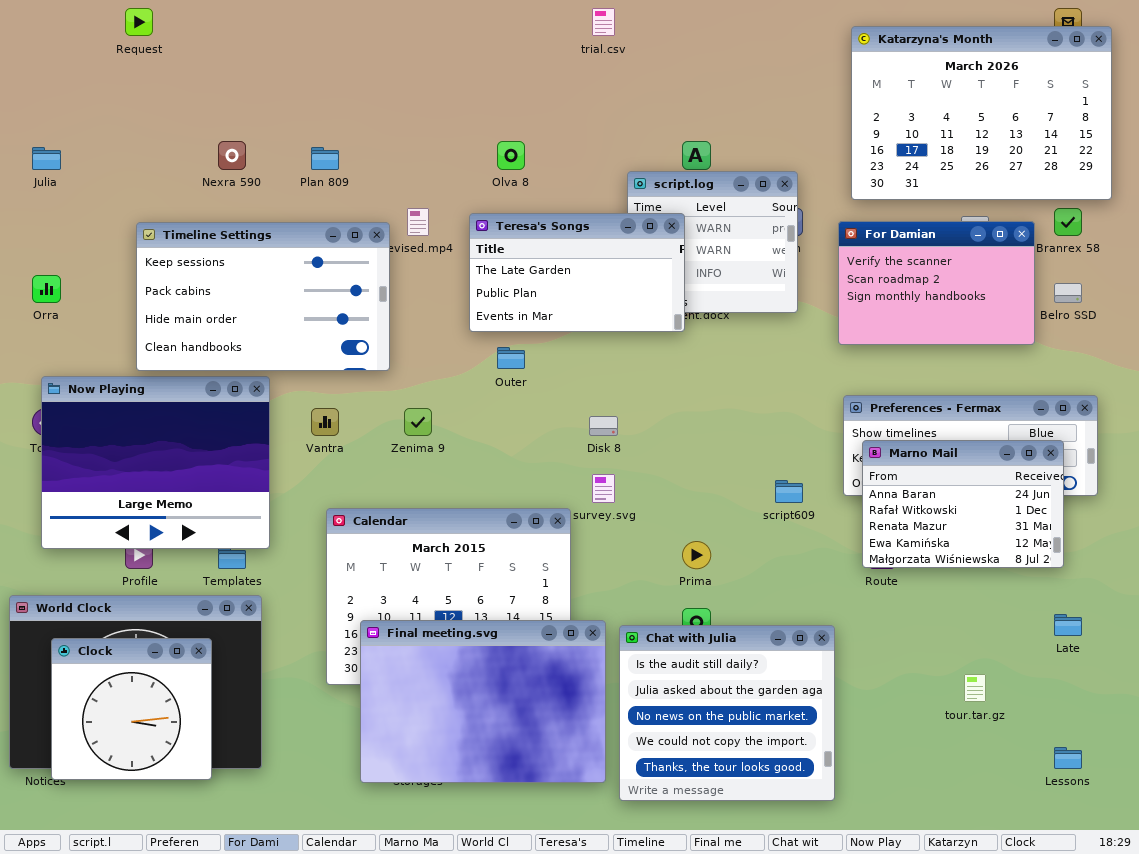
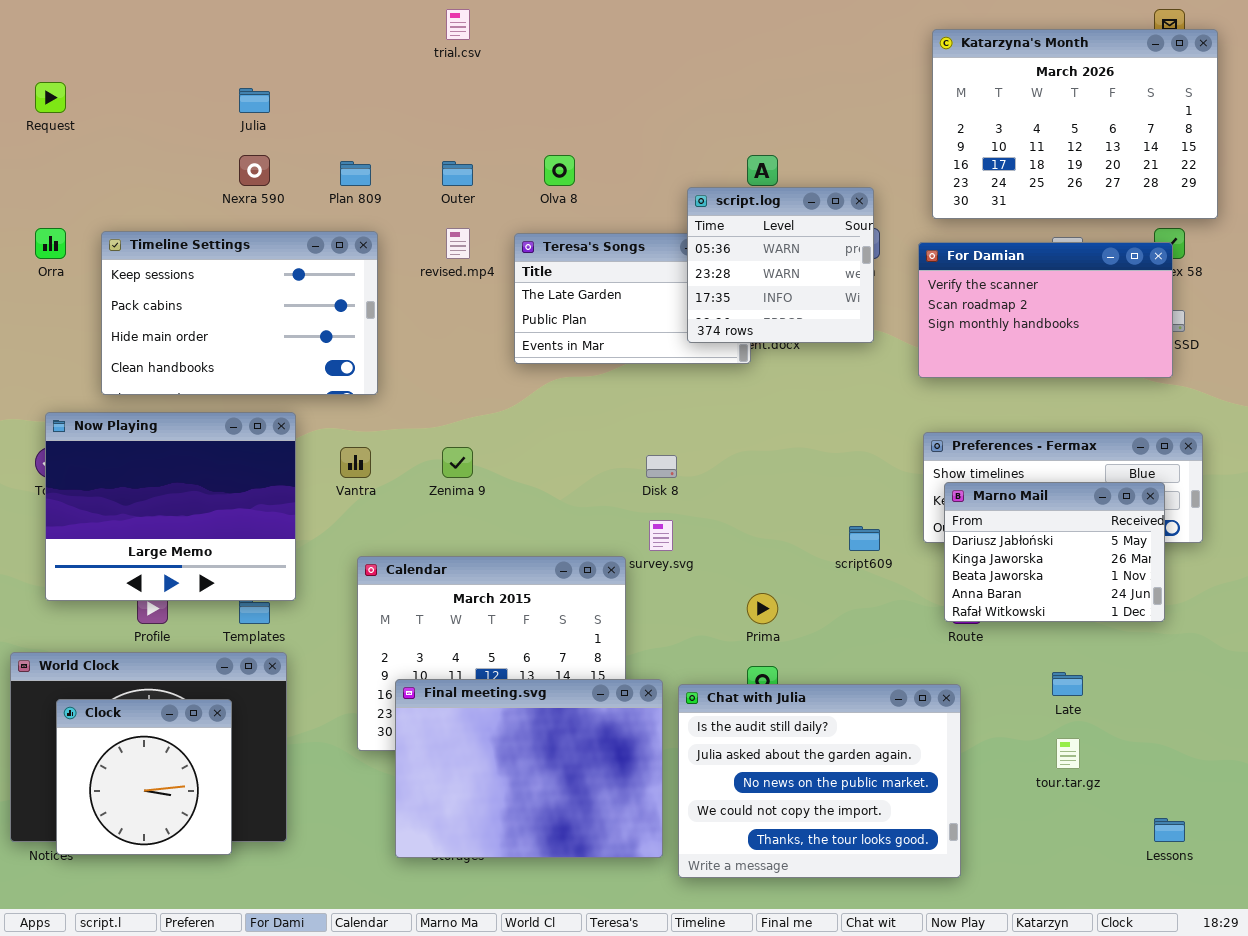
Request: [125,8,153,36] -> [35,82,66,113], moved
trial.csv: [592,8,615,36] -> [446,9,470,40], moved
Julia: [32,147,61,170] -> [239,88,270,113], moved
script.log: [627,171,798,313] -> [687,187,874,343], raised
For Damian: [838,221,1035,345] -> [918,242,1173,378], resized
Timeline Settings: [136,222,390,371] -> [101,231,378,395], moved
Orra: [32,275,61,303] -> [35,228,66,259], moved
Outer: [497,347,525,369] -> [442,161,473,186], moved
Marno Mail: [862,440,1064,568] -> [944,482,1165,622], scrolled up 3 rows
Late: [1054,614,1082,636] -> [1052,672,1083,696], moved
Chat with Julia: [619,625,835,801] -> [678,684,961,878], resized

